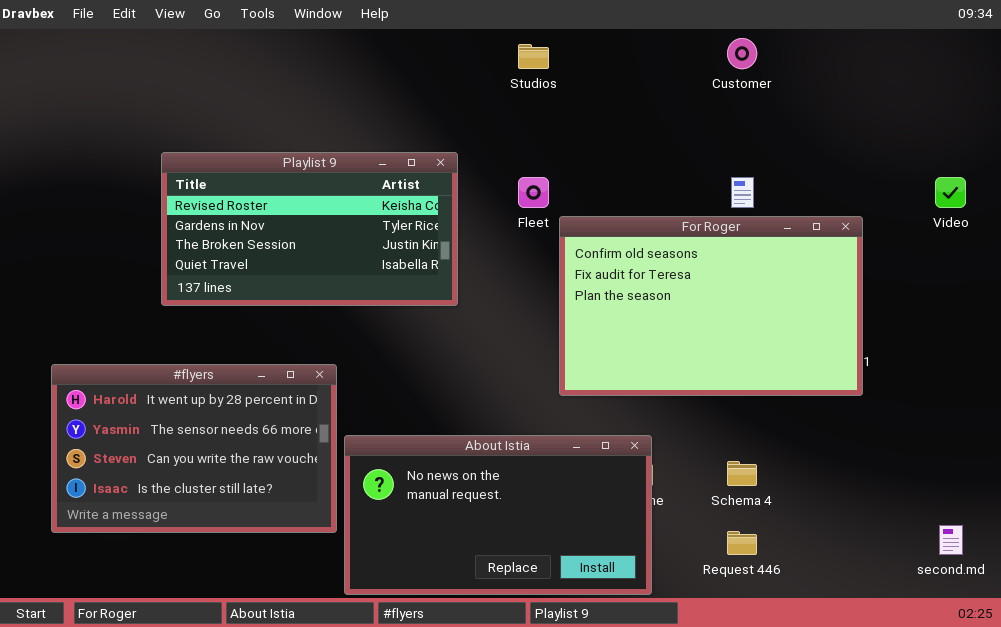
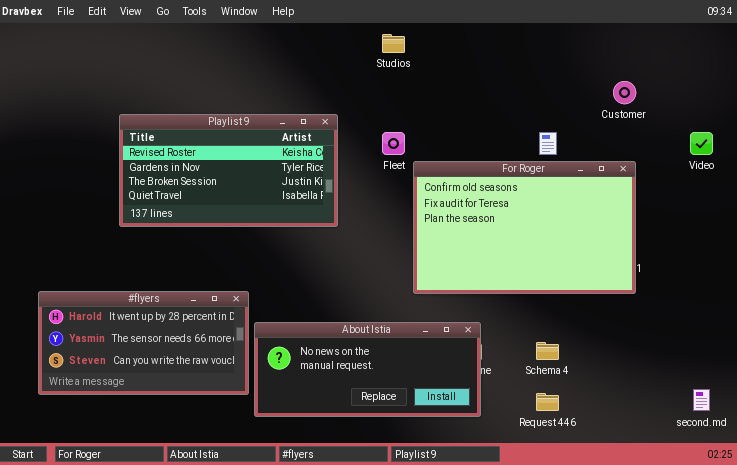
Customer: [727,38,757,69] -> [613,81,636,104], moved
#flyers: [51,364,337,533] -> [38,291,249,395], resized
About Istia: [344,435,652,595] -> [254,322,481,417], resized

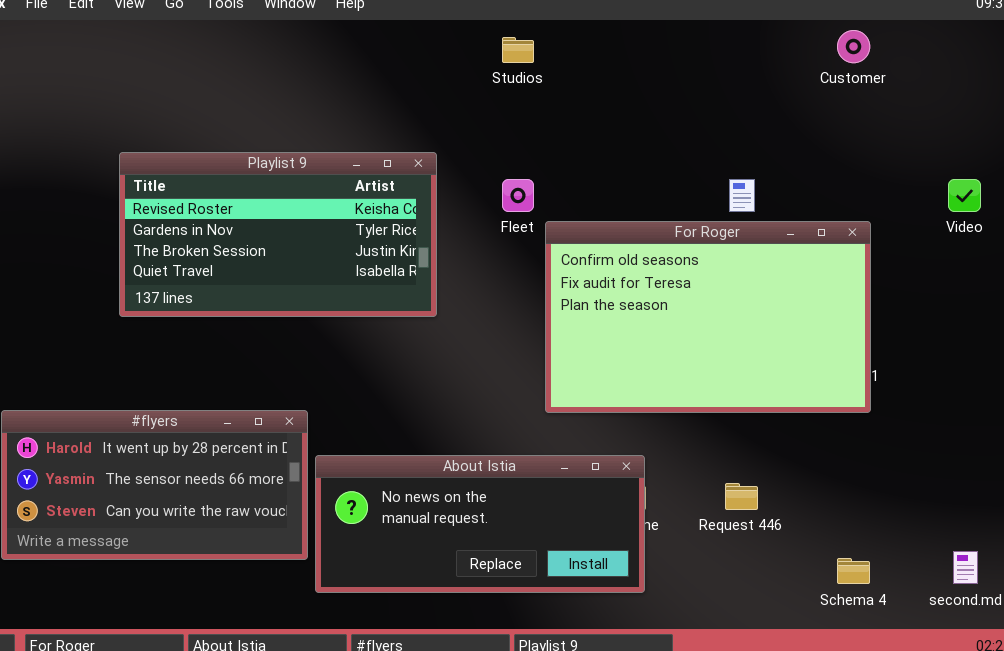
Customer: [613,81,636,104] -> [837,30,870,63], moved
Schema 4: [536,342,559,360] -> [837,558,870,584], moved
Request 446: [536,393,559,411] -> [725,483,758,510], moved

